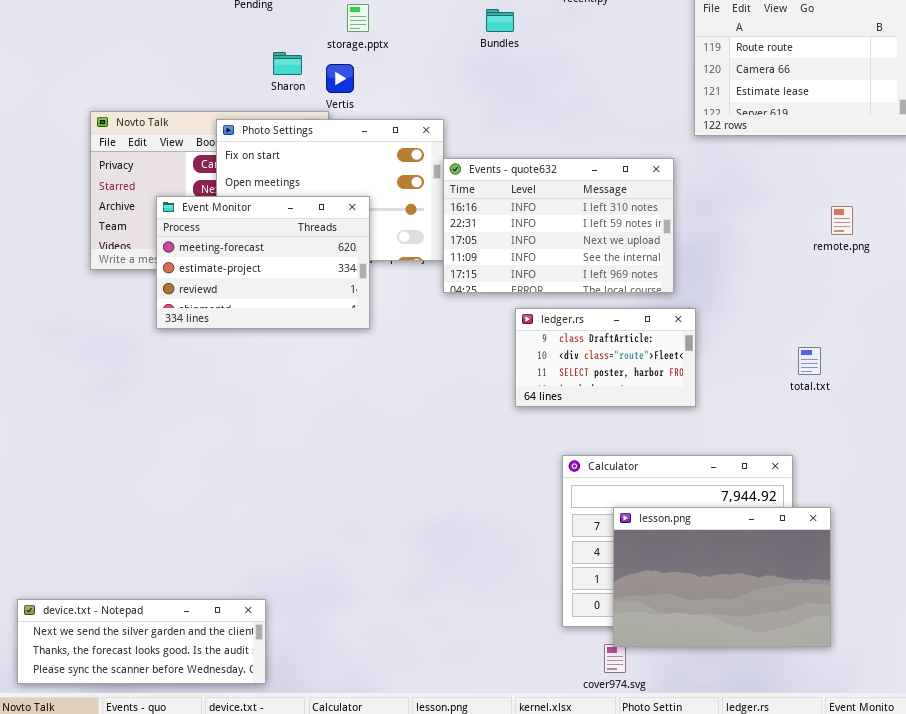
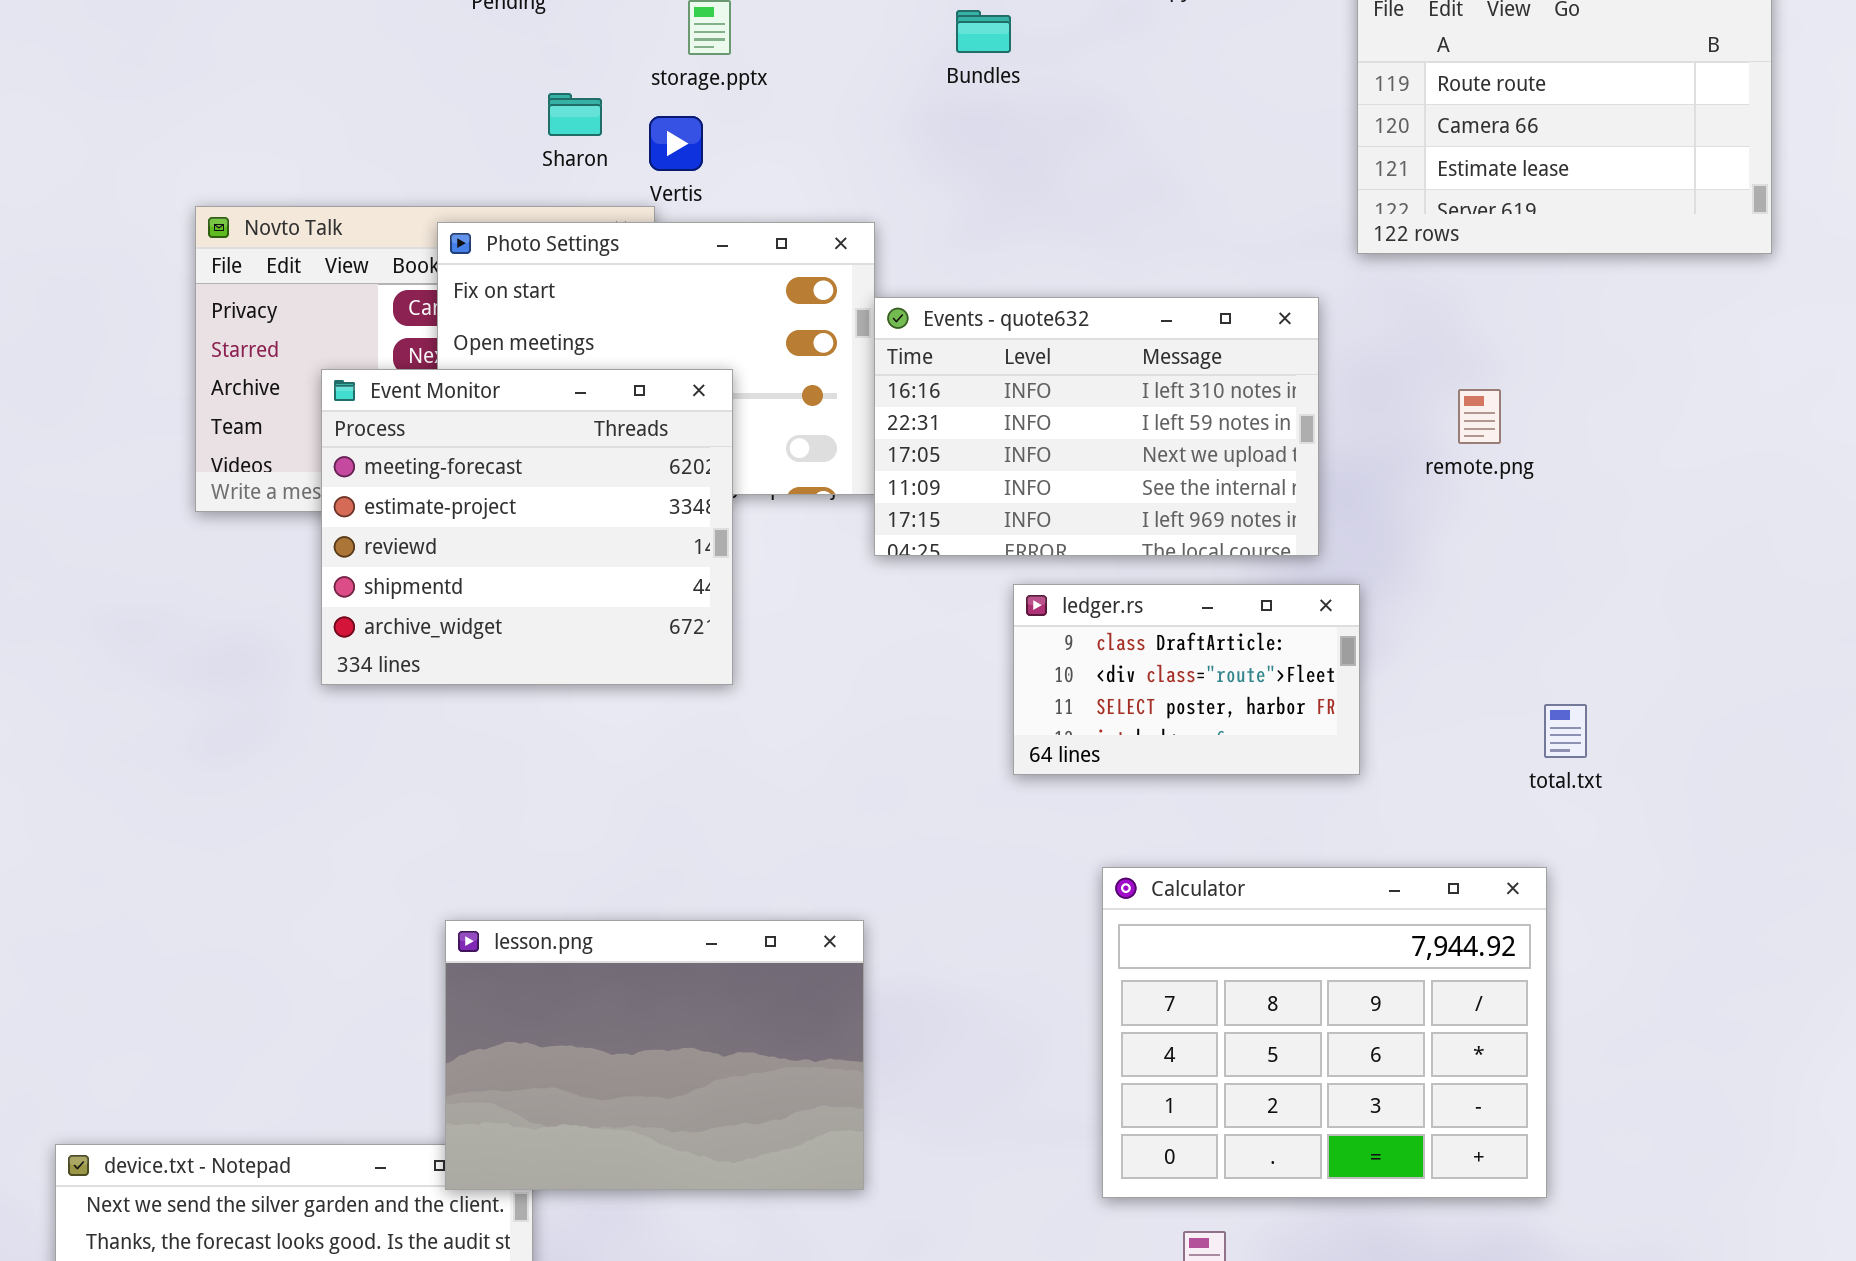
Event Monitor: [156,196,370,329] -> [321,369,733,685], resized
remote.png: [831,206,853,235] -> [1458,389,1501,444], moved
total.txt: [798,347,821,375] -> [1544,704,1587,758], moved
lesson.png: [613,507,831,647] -> [445,920,864,1190], moved

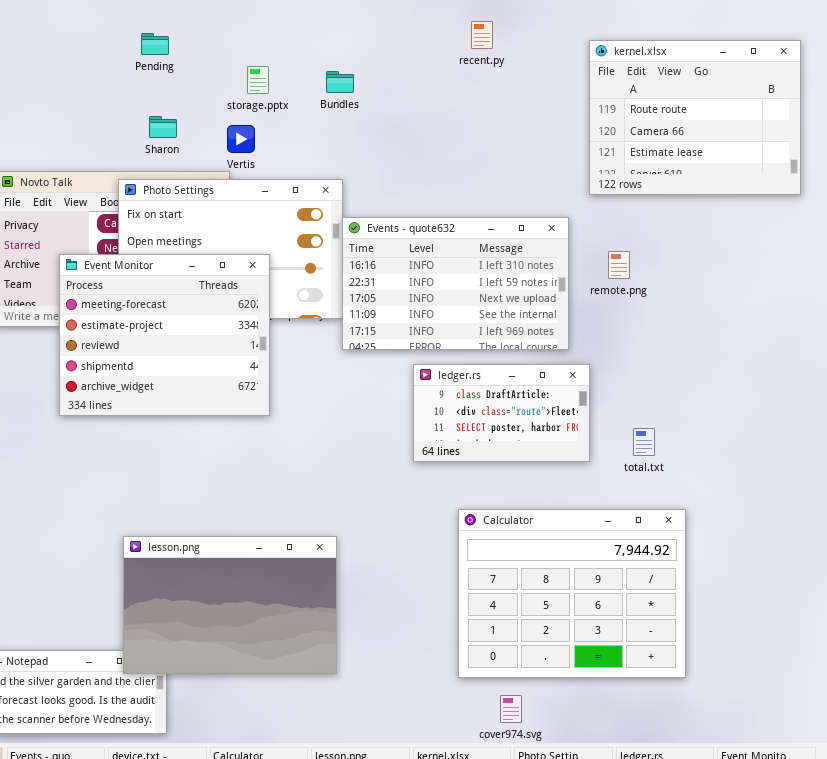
Bundles: [956,10,1011,53] -> [326,71,354,93], moved
Sharon: [548,93,602,136] -> [149,116,177,138], moved
remote.png: [1458,389,1501,444] -> [608,251,630,279], moved
total.txt: [1544,704,1587,758] -> [633,428,655,456], moved

